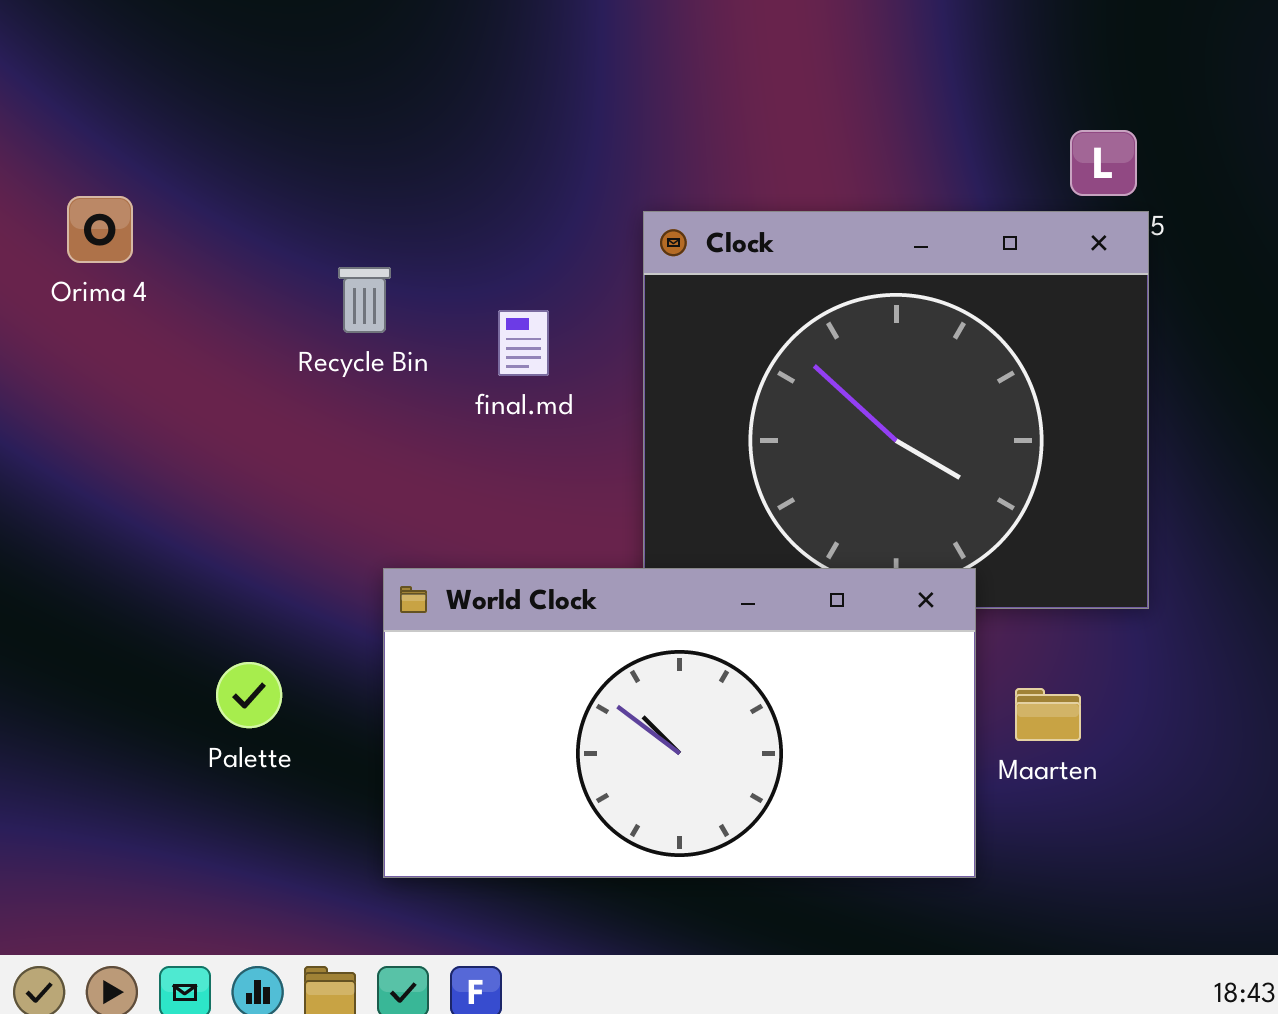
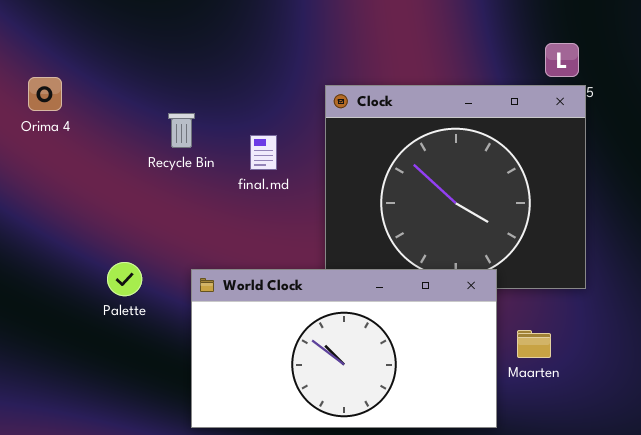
Palette: [216,662,282,728] -> [107,262,142,296], moved

